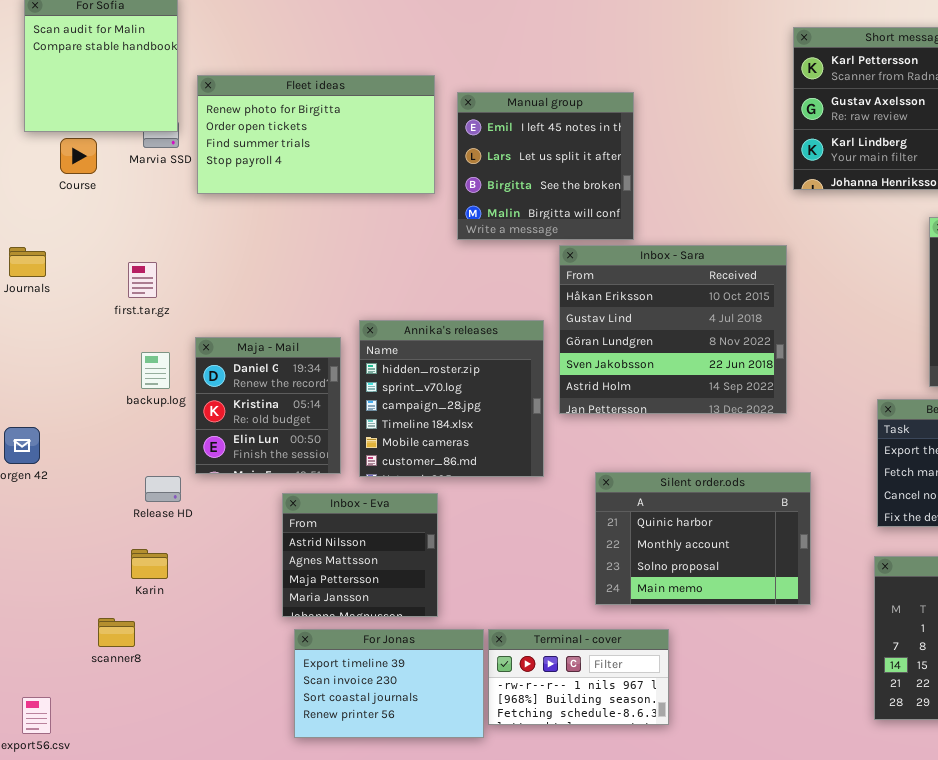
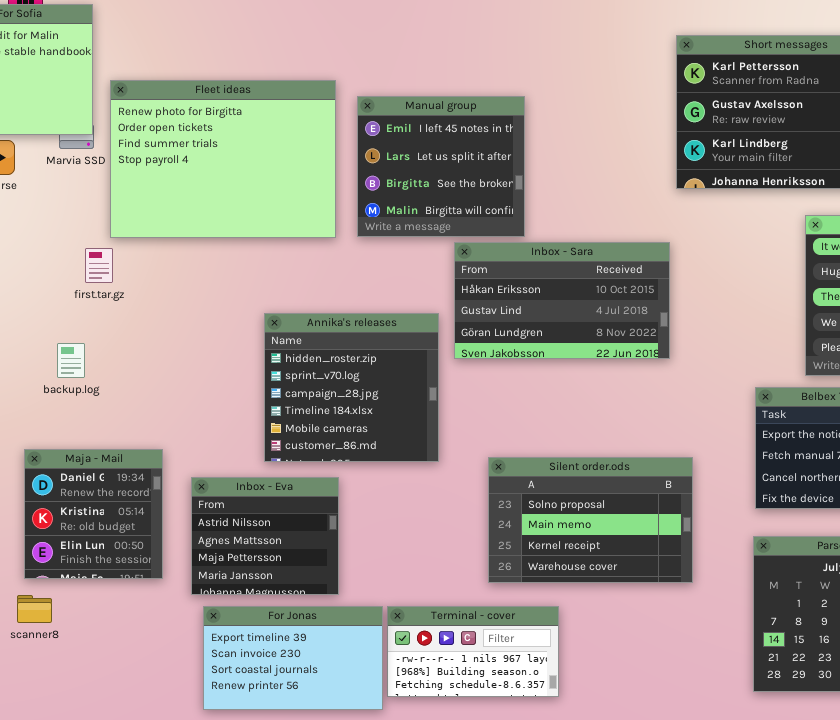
Fleet ideas: [197,75,435,194] -> [110,80,336,238], resized
Inbox - Sara: [559,245,787,414] -> [454,242,670,359], resized
first.tar.gz: [128,262,157,298] -> [85,248,113,283], moved
Maja - Mail: [195,337,341,474] -> [24,449,163,579], moved
Silent order.ods: [595,472,811,605] -> [488,457,693,583], scrolled down 2 rows

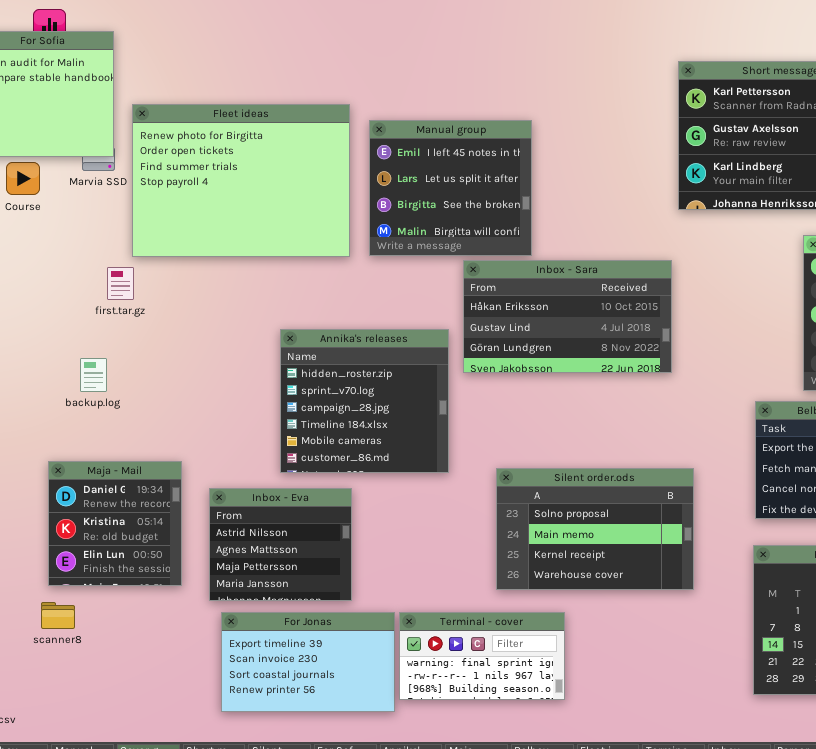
Terminal - cover: [387,606,559,697] -> [399,612,565,700], scrolled up 1 row

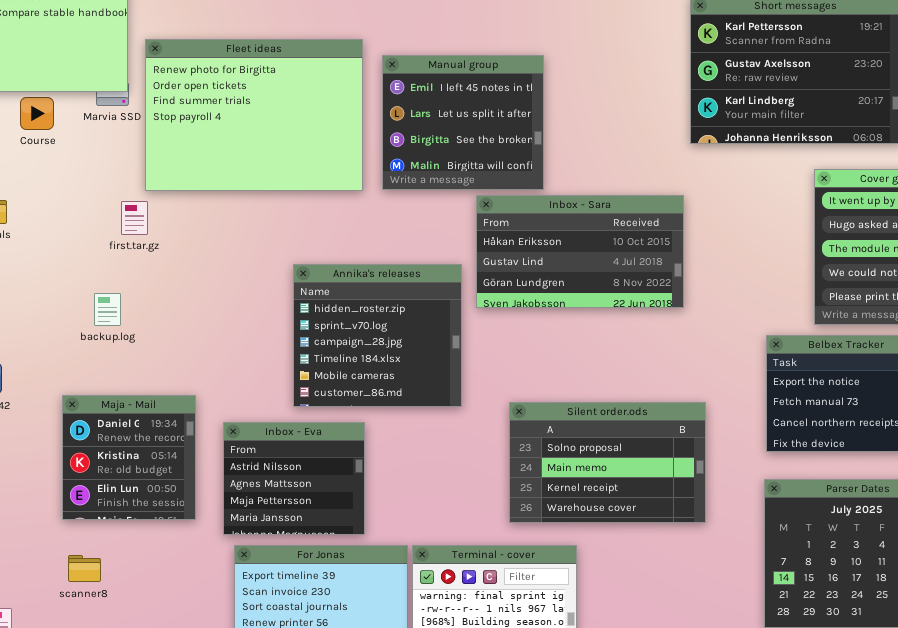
scanner8: [41,602,75,629] -> [68,555,101,582], moved

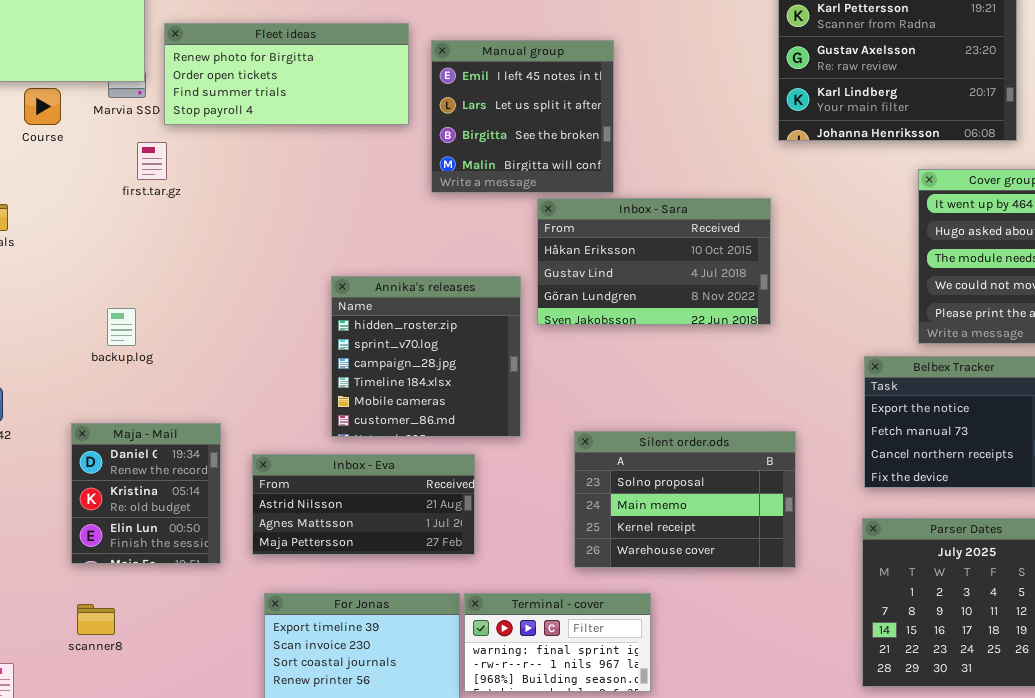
Fleet ideas: [145,39,363,191] -> [164,23,409,125], resized
first.tar.gz: [121,201,148,235] -> [137,142,167,180], moved
Inbox - Eva: [223,422,365,535] -> [252,454,475,555], resized

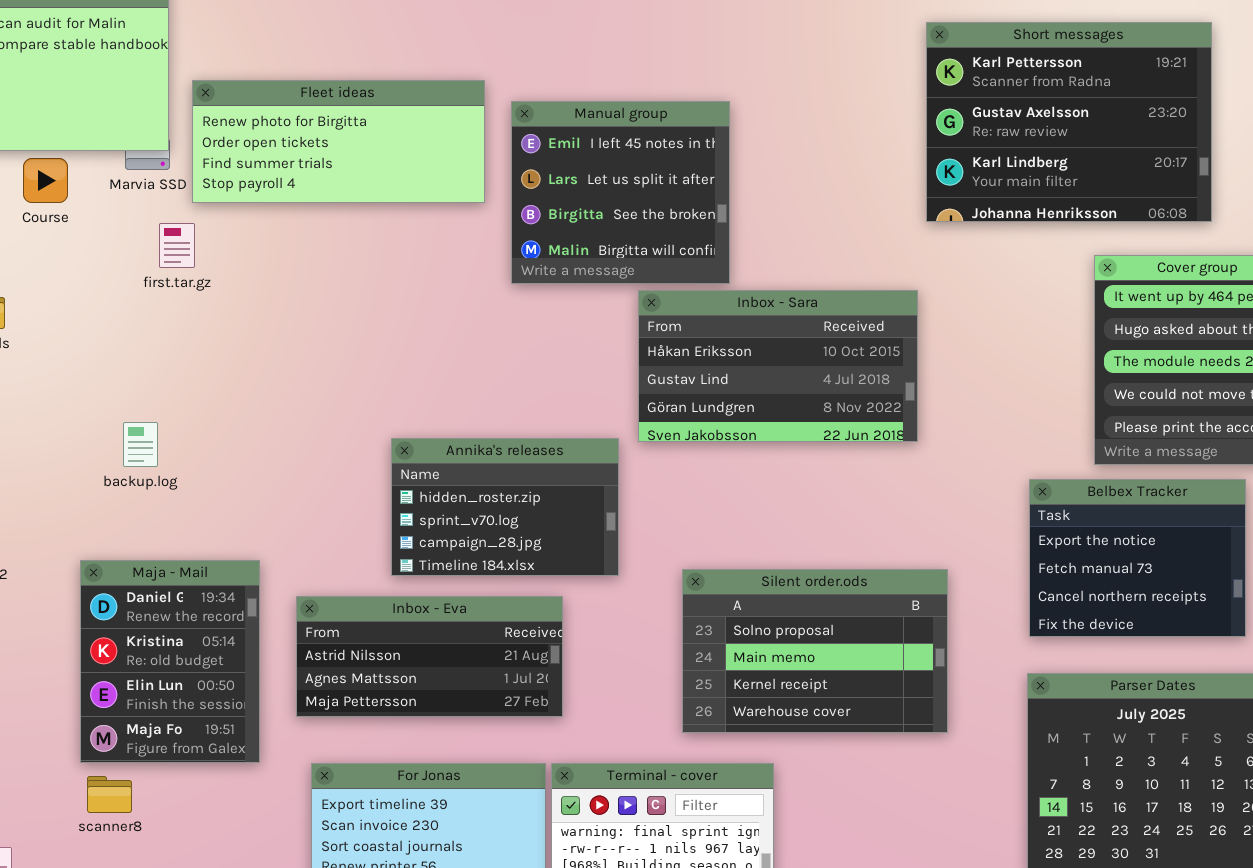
Annika's releases: [331,276,521,437] -> [391,438,619,576], resized
Maja - Mail: [71,423,221,564] -> [80,560,260,763], resized

